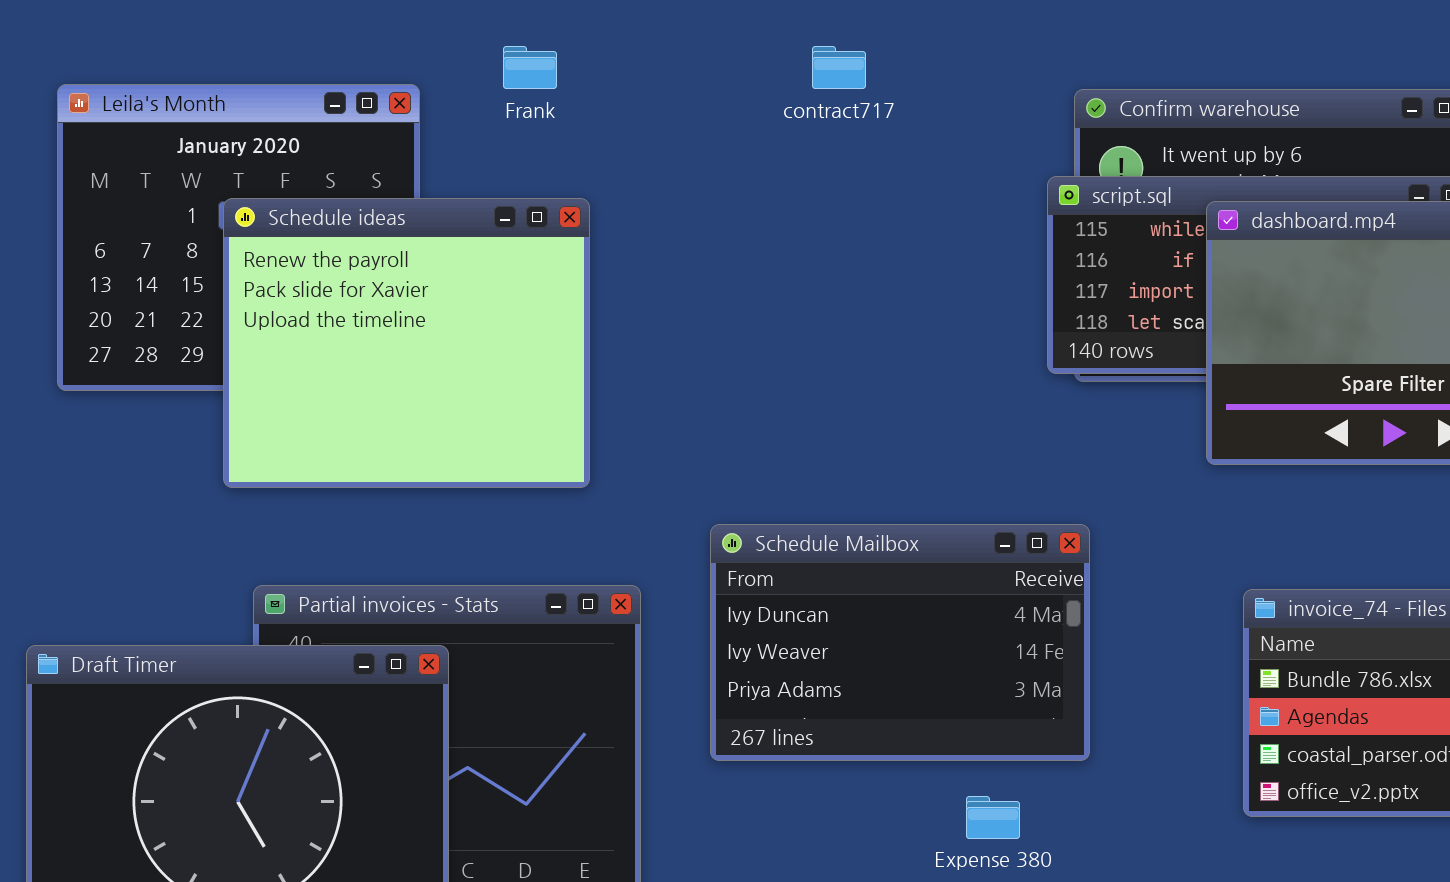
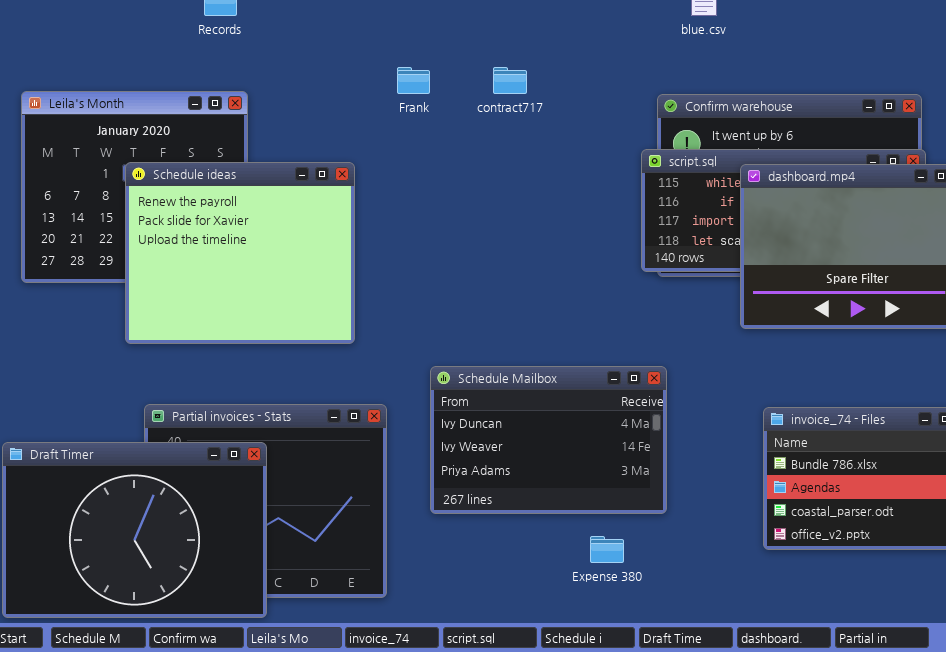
Frank: [503,46,557,89] -> [397,67,430,94], moved

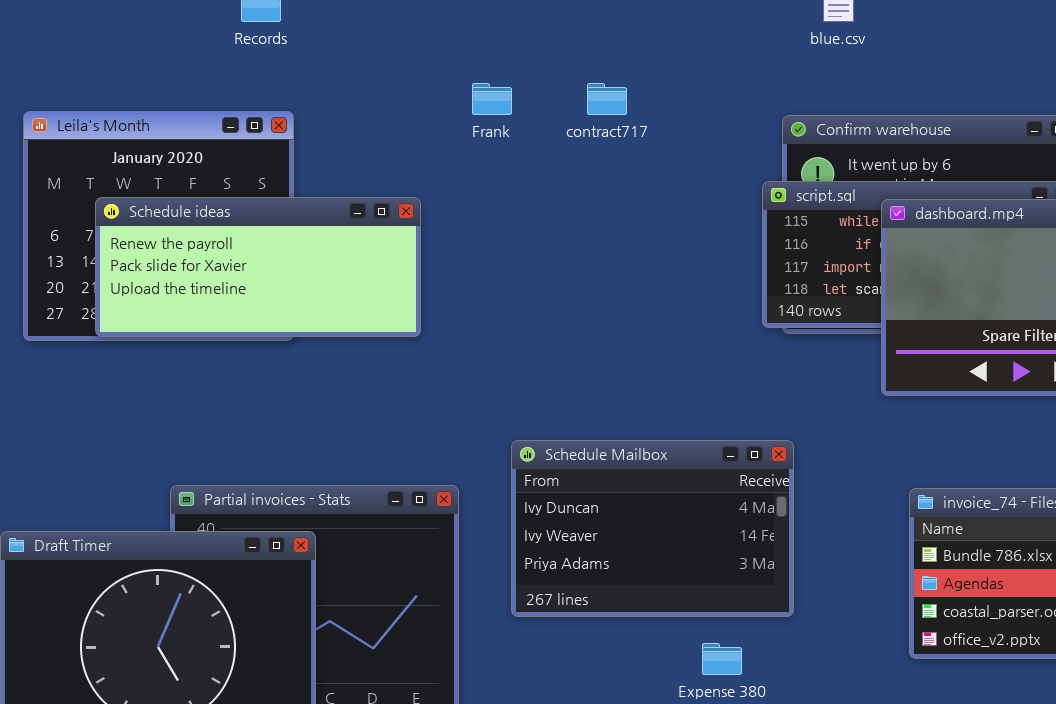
Schedule ideas: [125,162,355,344] -> [95,197,421,337], resized

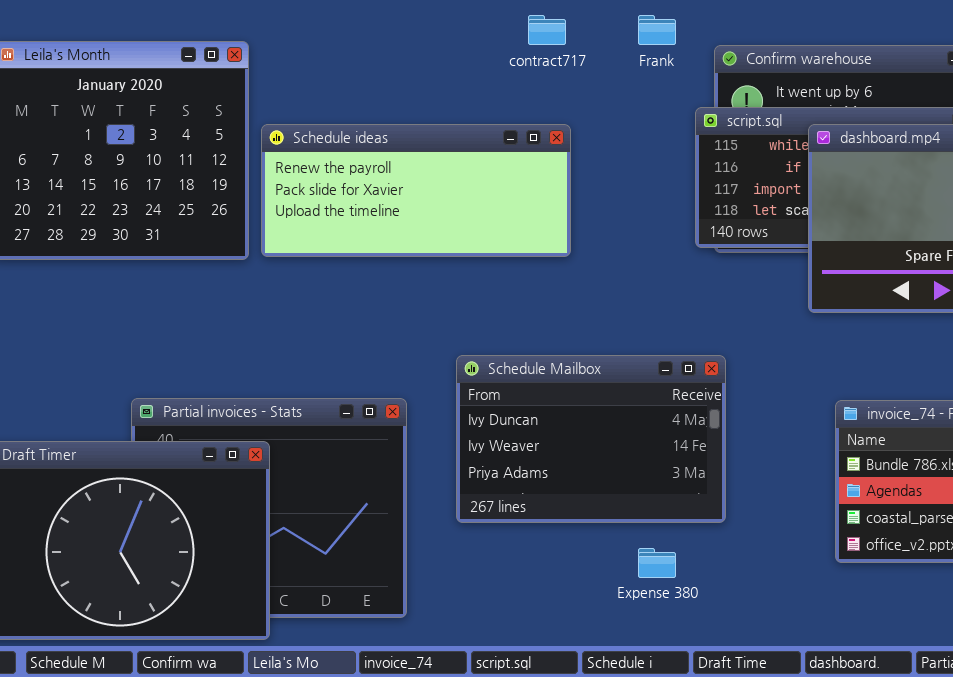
Frank: [472,83,512,115] -> [638,15,676,45], moved
Schedule ideas: [95,197,421,337] -> [261,124,571,257], moved

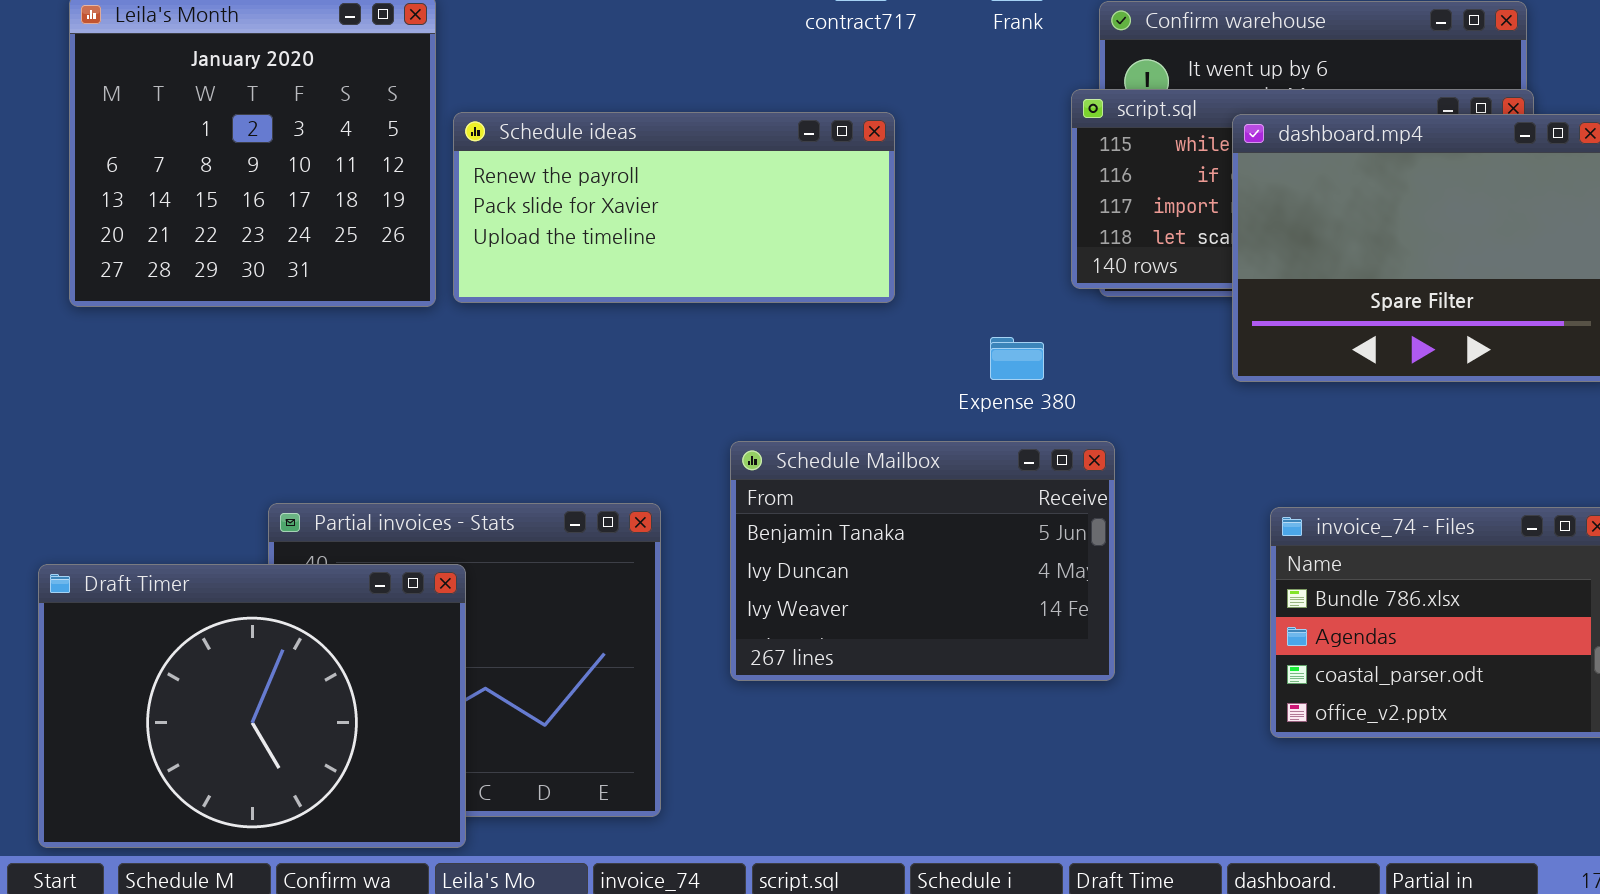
Schedule Mailbox: [456,355,726,523] -> [730,441,1115,681], scrolled up 1 row
Expense 380: [638,548,676,578] -> [990,337,1044,380], moved

